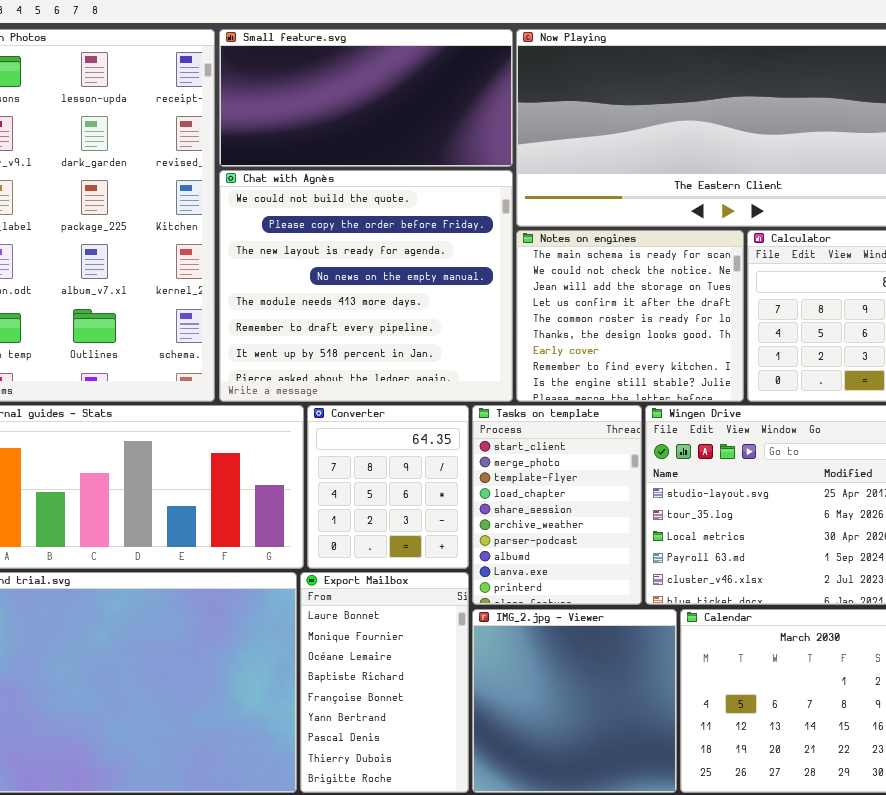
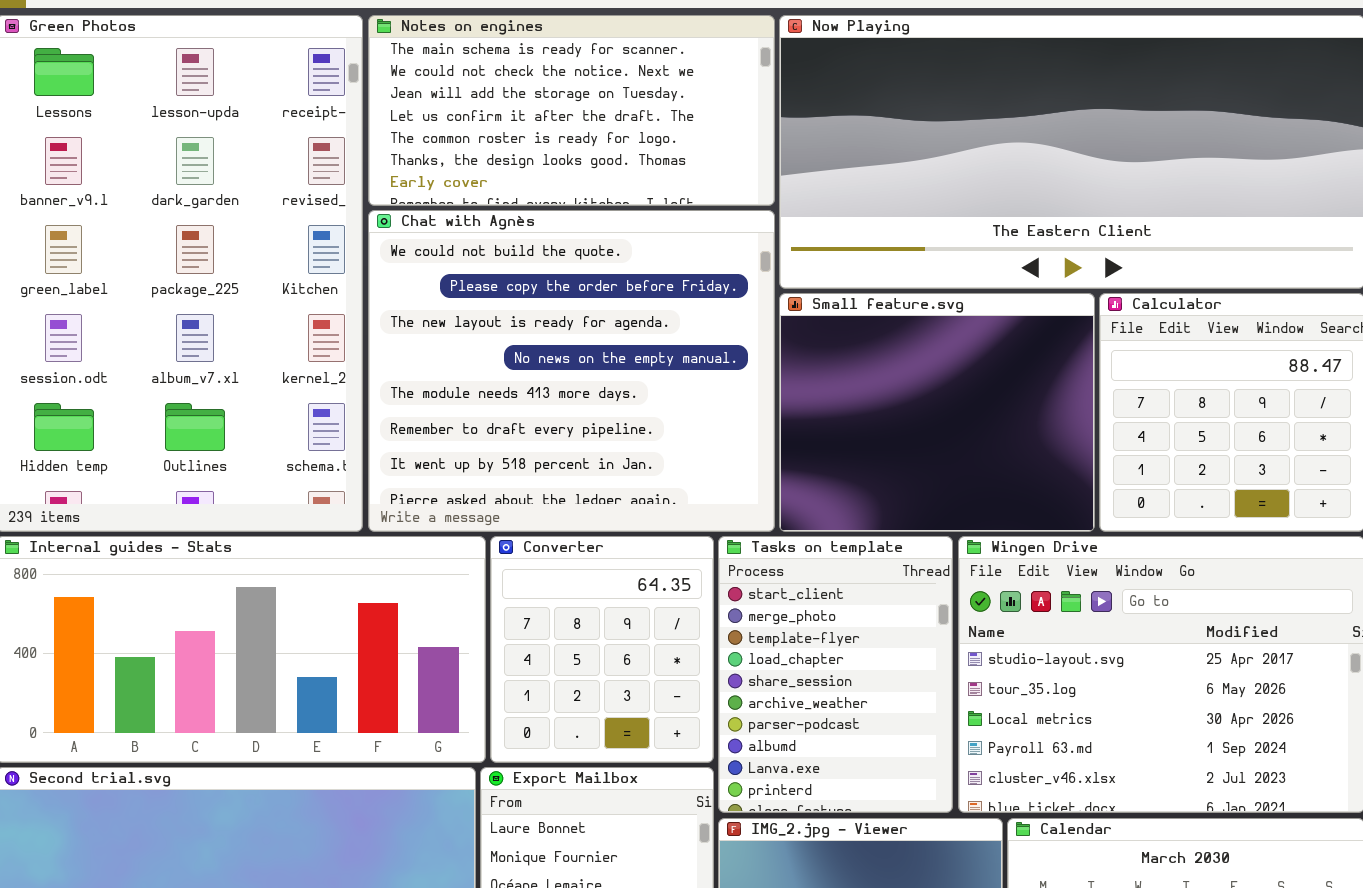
Small feature.svg: [219,29,513,167] -> [779,293,1095,532], moved, resized
Notes on engines: [516,230,744,402] -> [368,15,775,206], moved, resized

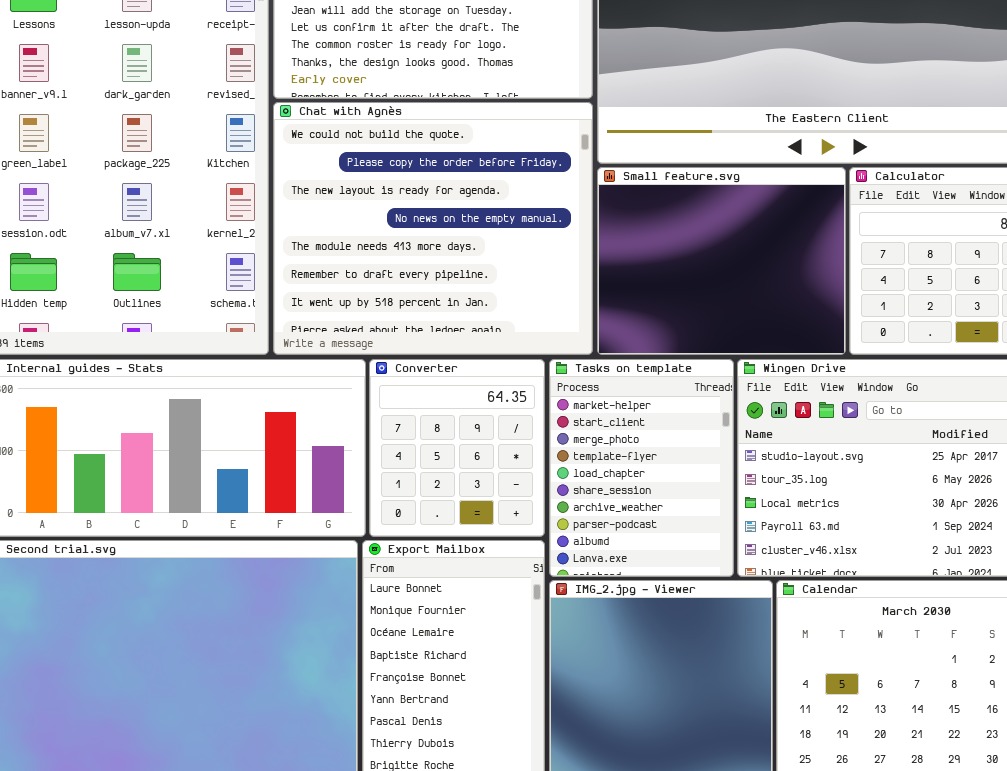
Tasks on template: [718,536,953,813] -> [549,359,734,577], scrolled up 1 row

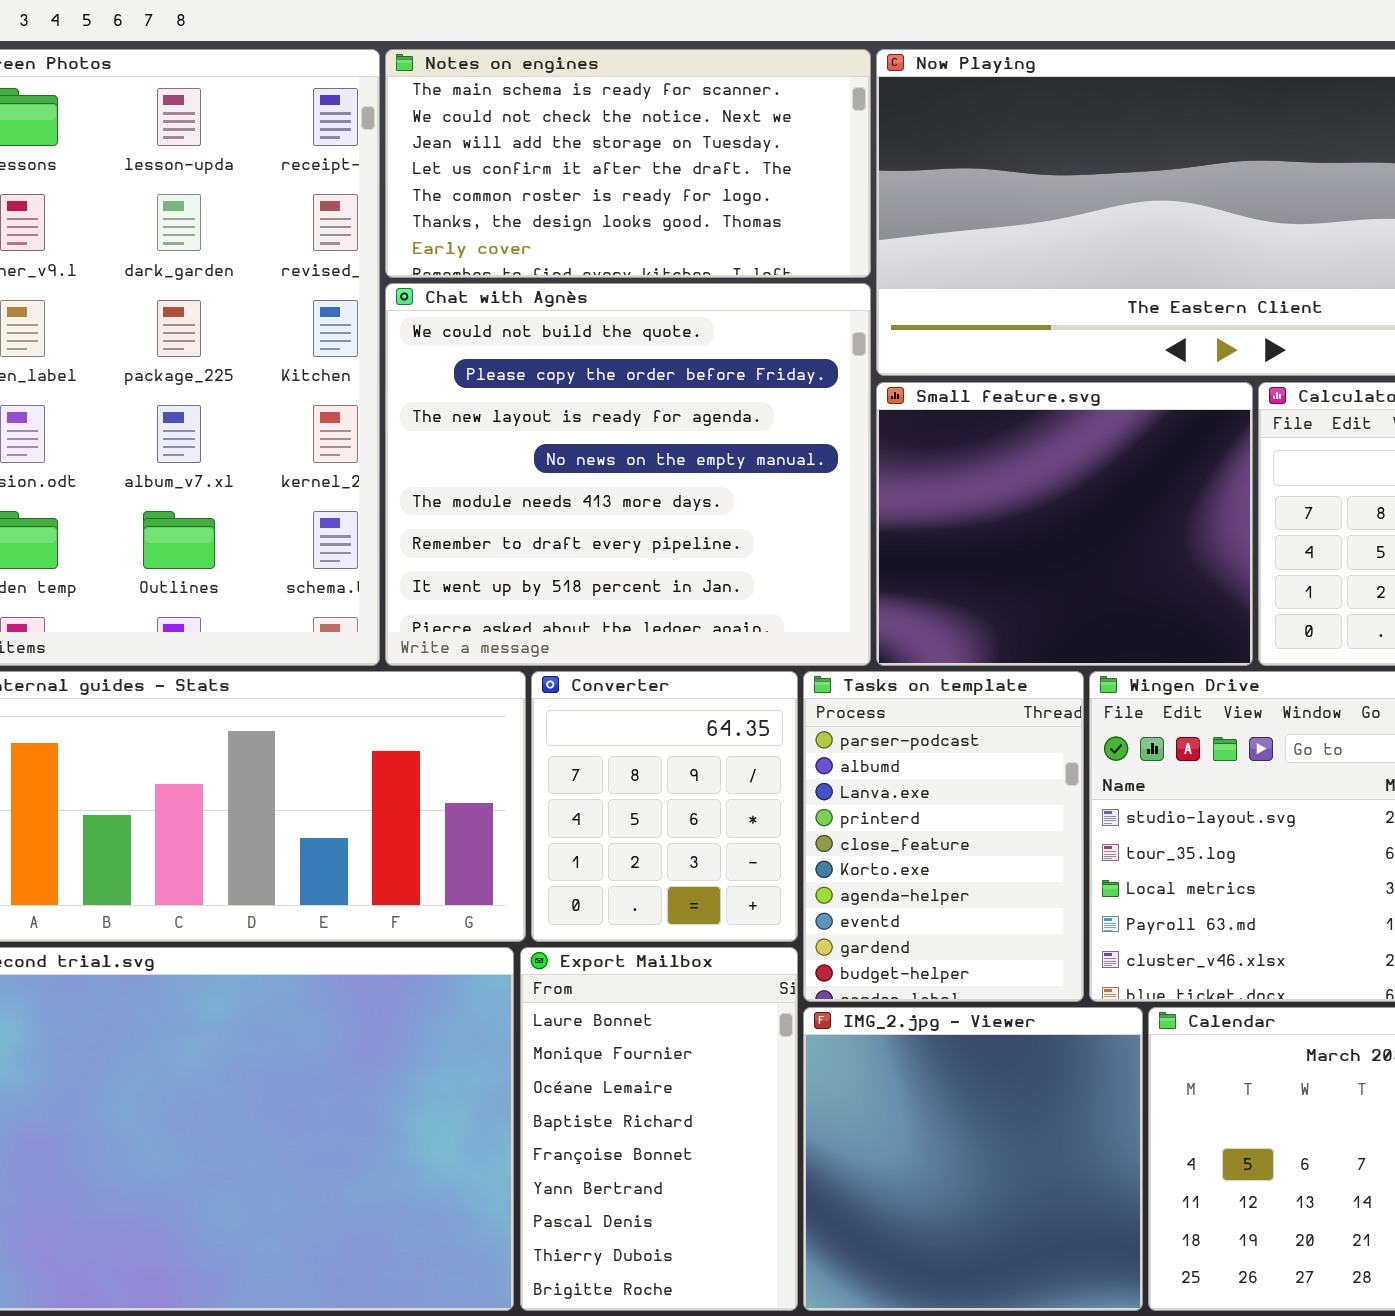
Tasks on template: [549,359,734,577] -> [803,671,1084,1002], scrolled down 7 rows

